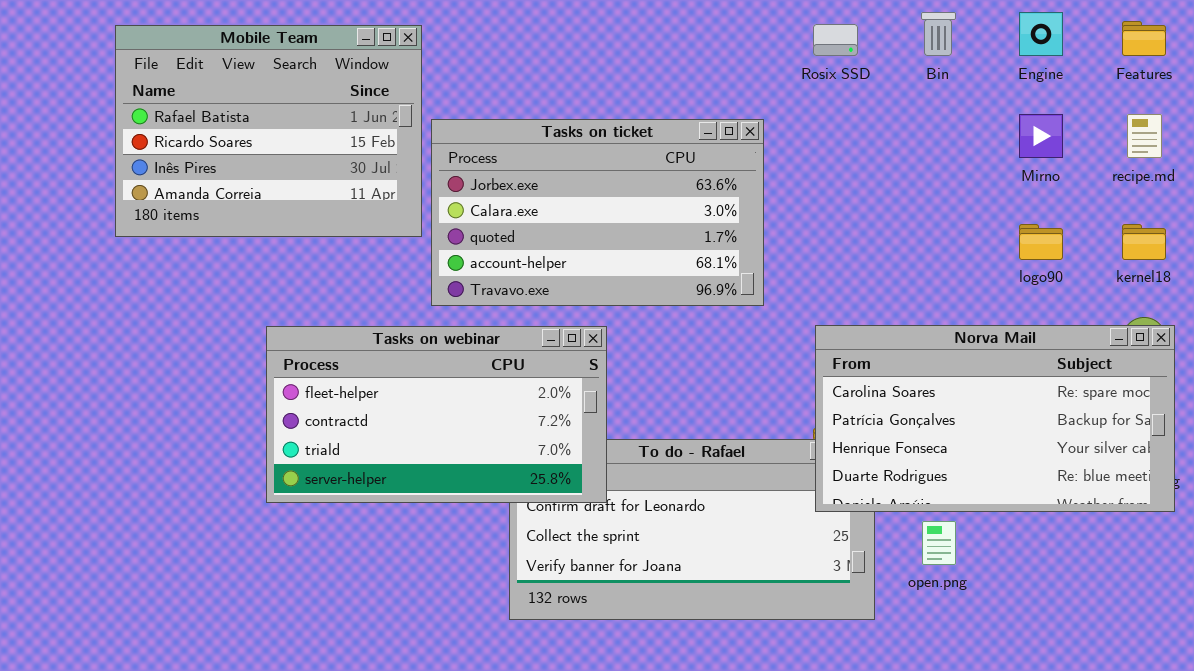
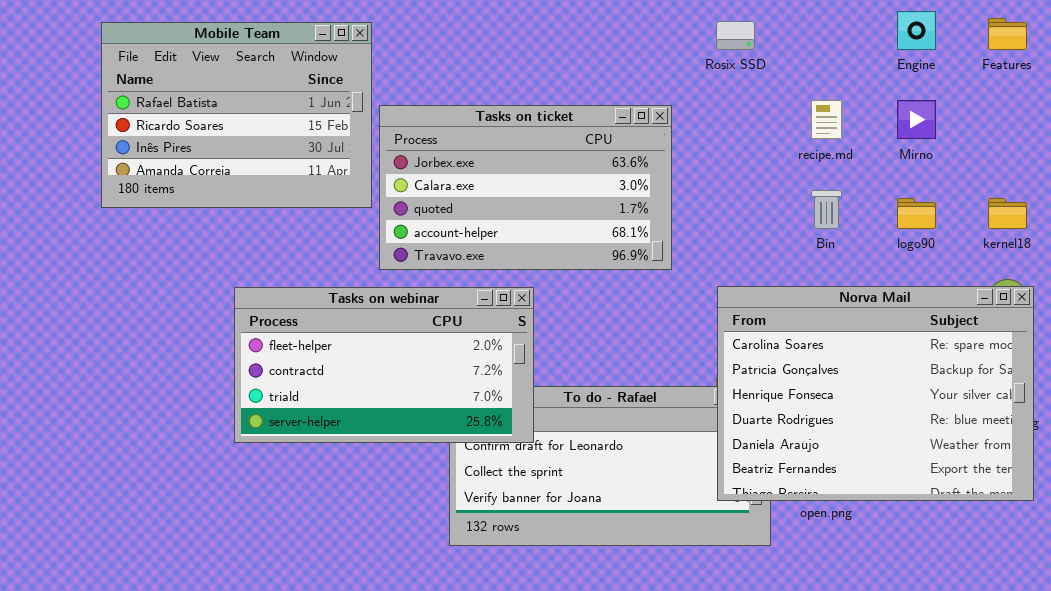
Bin: [921,12,956,56] -> [811,190,842,229], moved
recipe.md: [1127,114,1162,158] -> [811,100,842,139], moved
Norva Mail: [815,325,1175,512] -> [717,286,1034,501], resized

